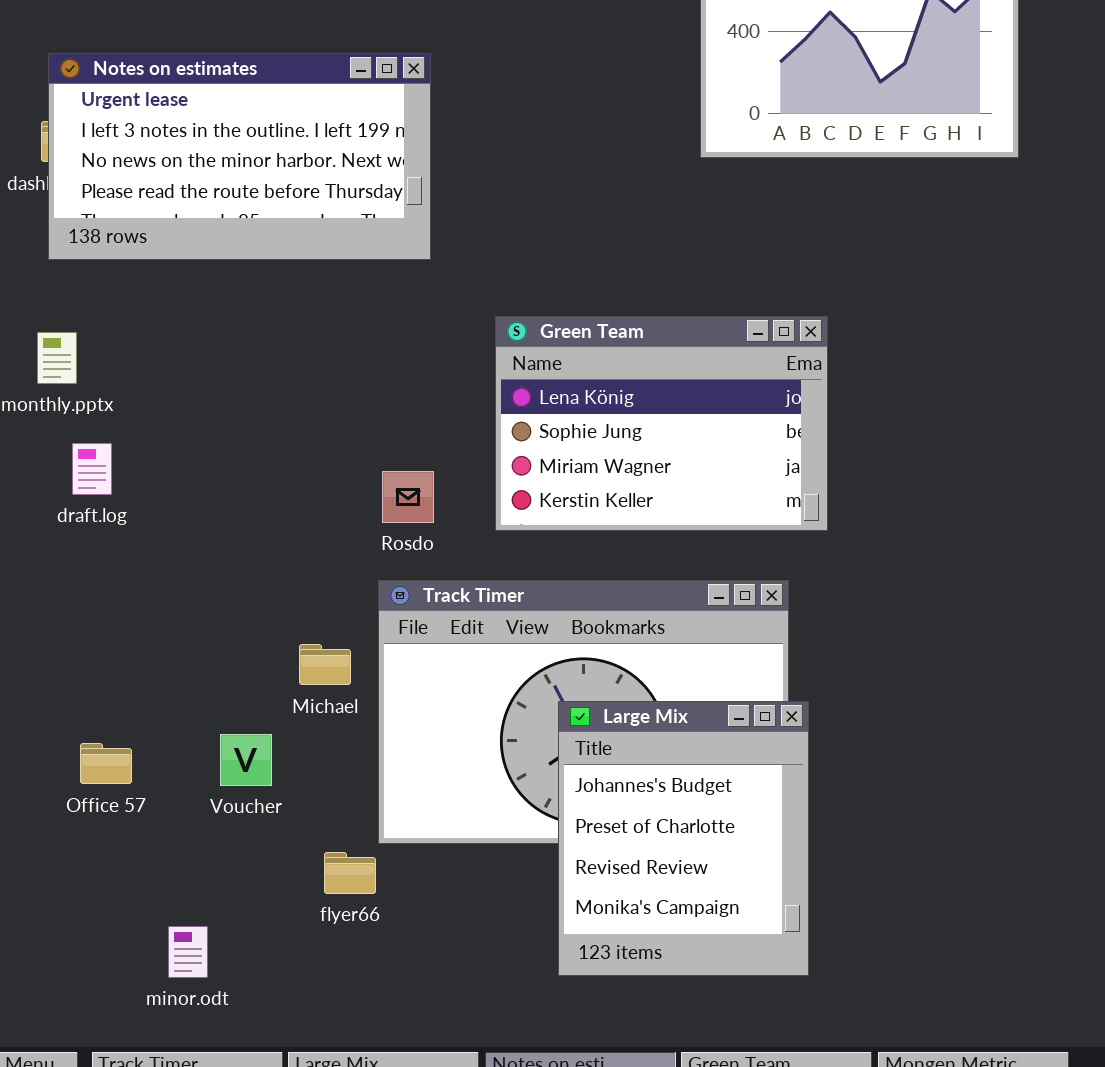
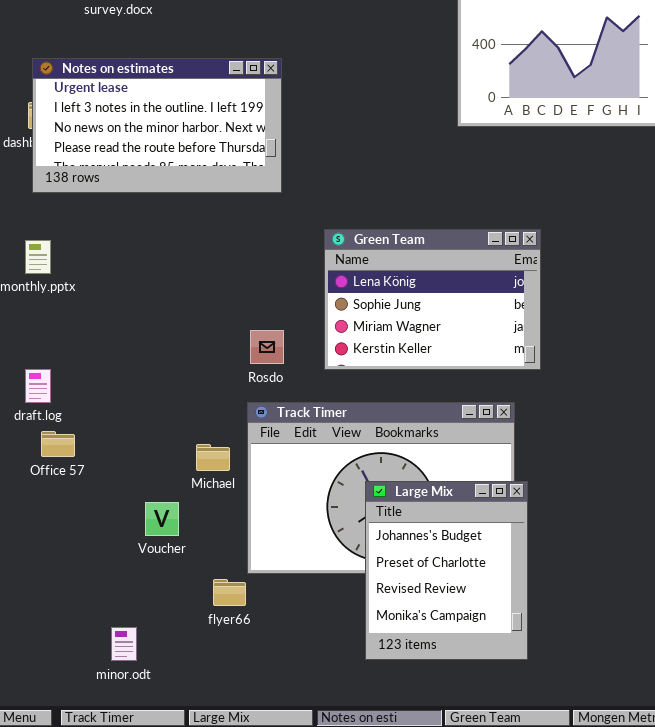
draft.log: [72,443,112,495] -> [25,369,51,403], moved
Office 57: [80,743,132,784] -> [41,431,75,457], moved

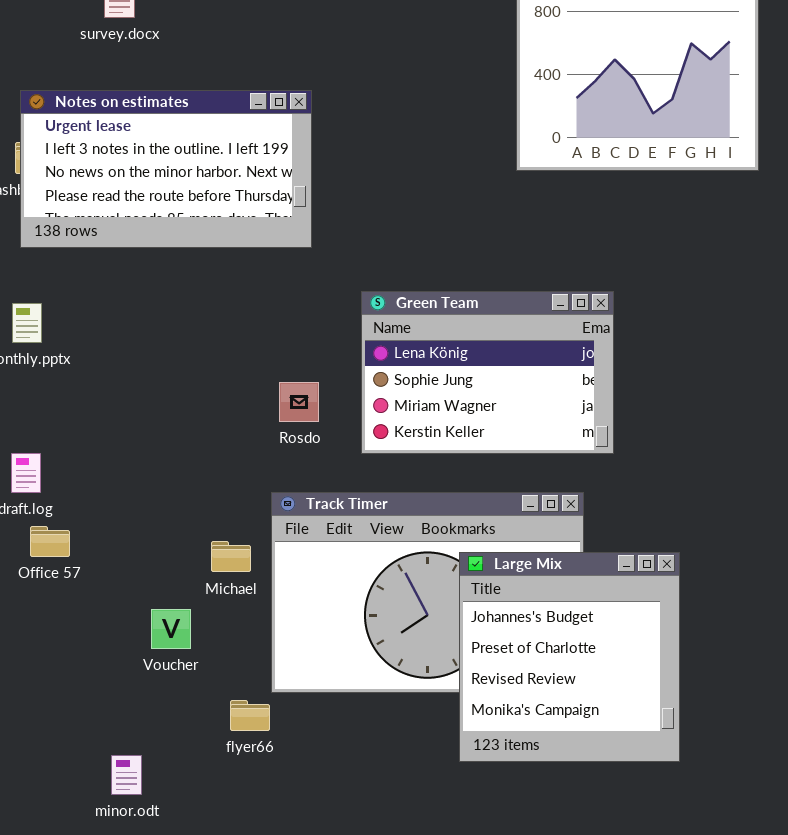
Rosdo: [250,330,284,364] -> [279,382,319,422], moved
Large Mix: [365,481,528,660] -> [459,552,680,762], moved, resized

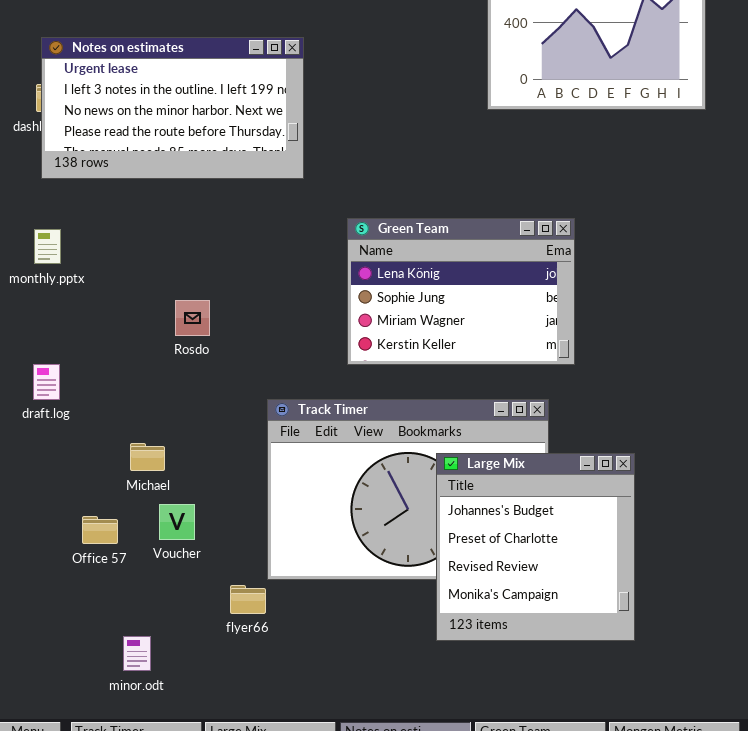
Rosdo: [279,382,319,422] -> [175,300,210,336], moved
Office 57: [30,526,70,557] -> [82,516,118,544], moved
Michael: [211,541,251,572] -> [130,443,165,471], moved

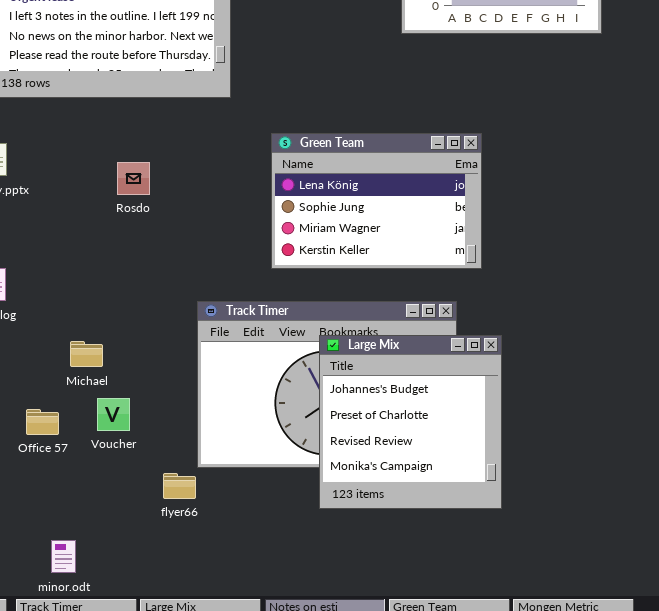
Rosdo: [175,300,210,336] -> [117,162,150,195], moved
Large Mix: [436,453,635,641] -> [319,335,502,509], moved
minor.odt: [123,636,151,671] -> [51,540,76,573], moved

